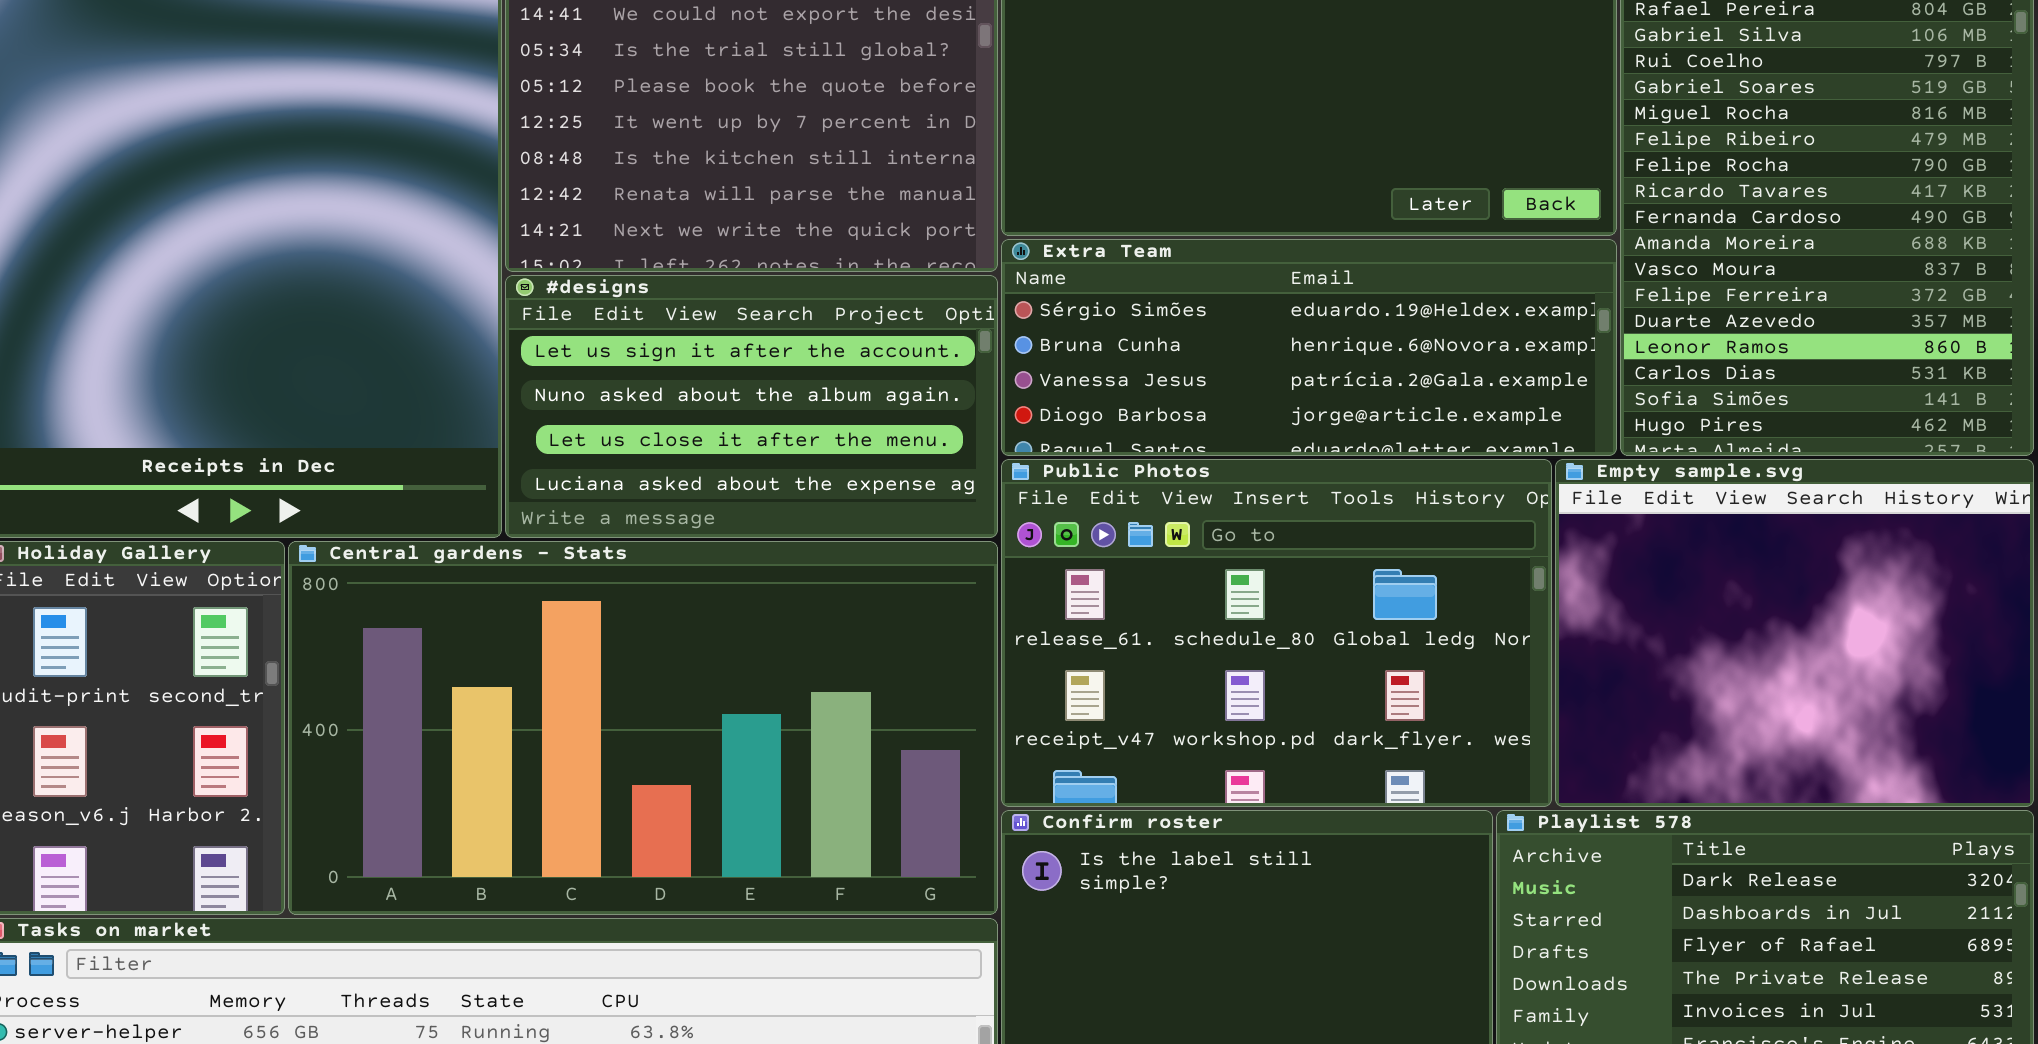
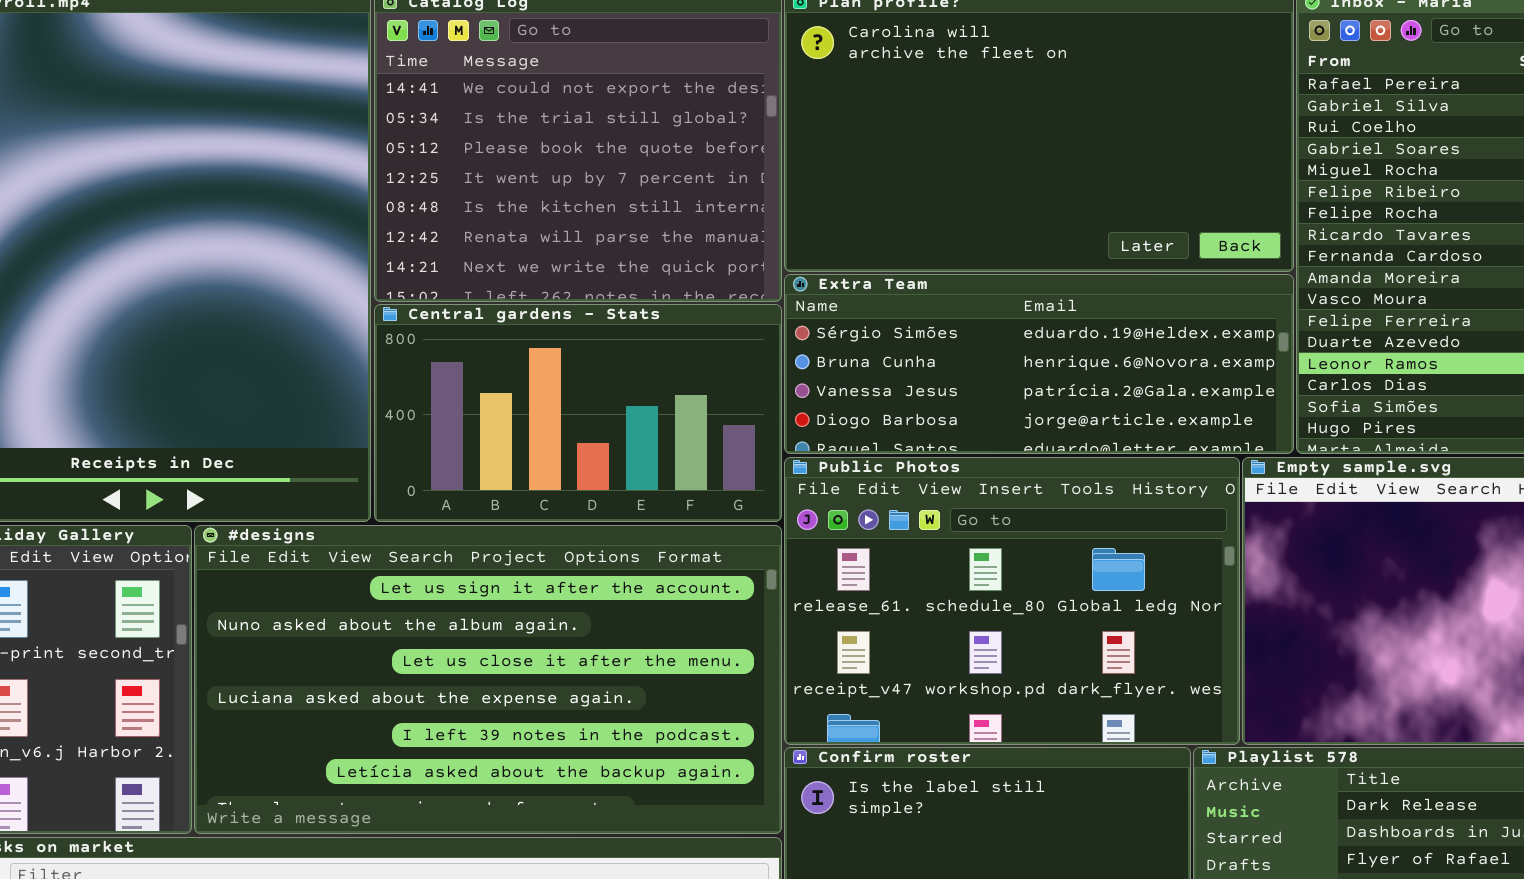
#designs: [505,275,998,538] -> [194,525,782,834], moved, resized
Central gardens - Stats: [288,541,998,915] -> [374,304,782,522], moved, resized

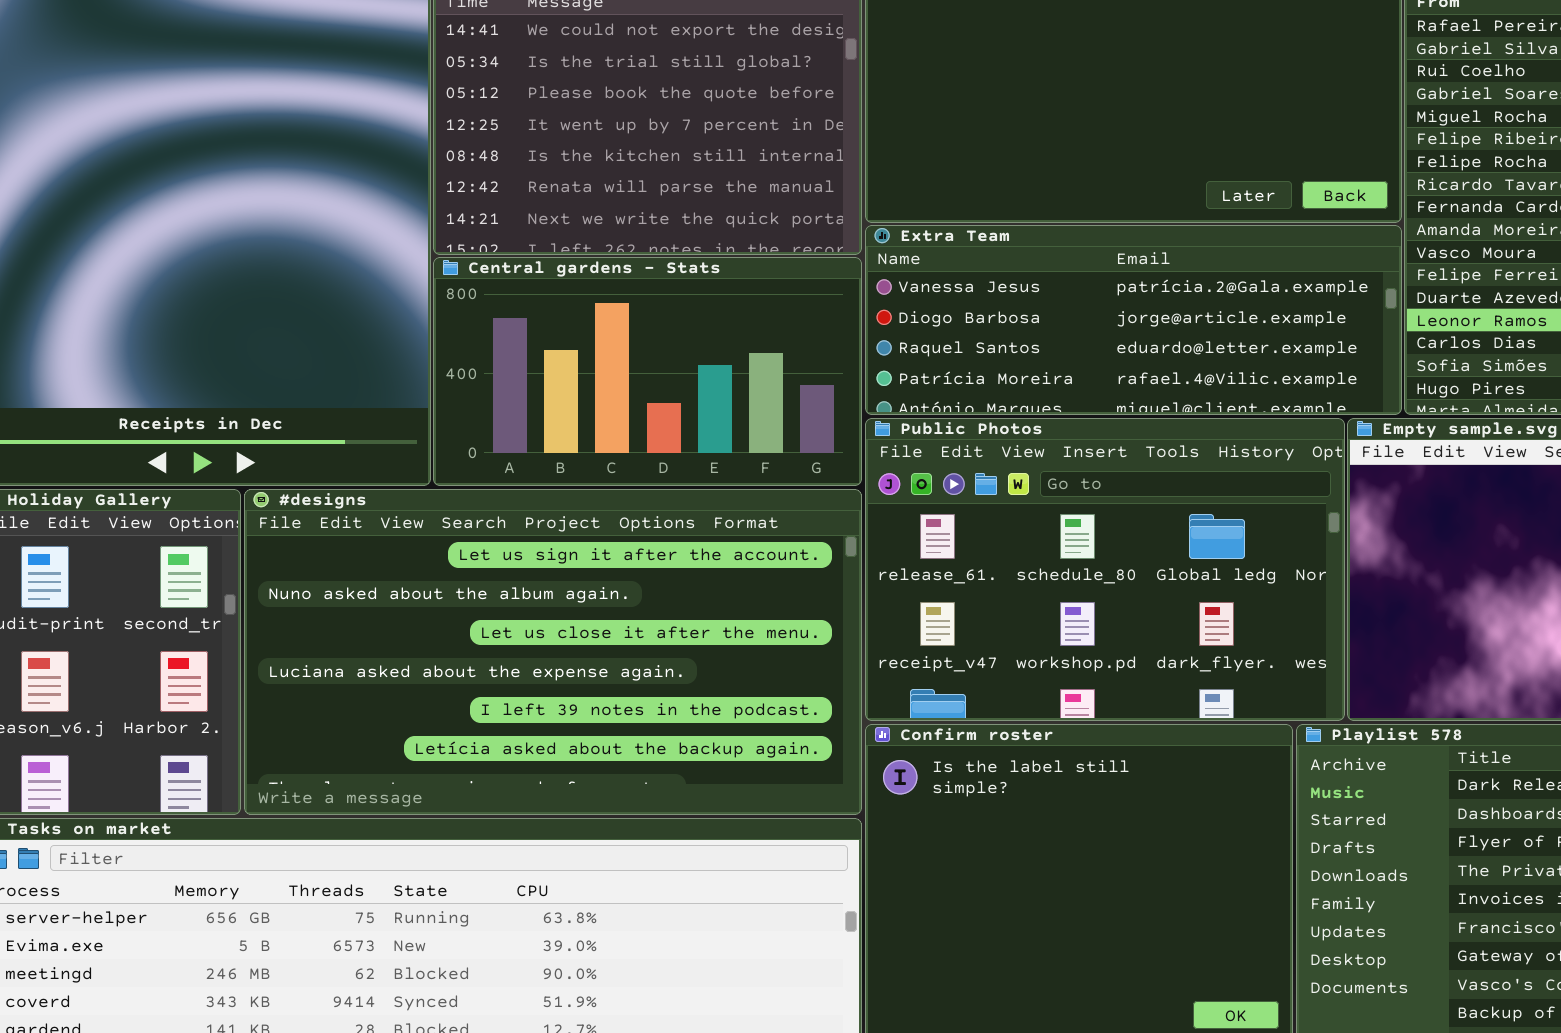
Extra Team: [784,274,1294,454] -> [865,225,1402,415], scrolled down 2 rows

